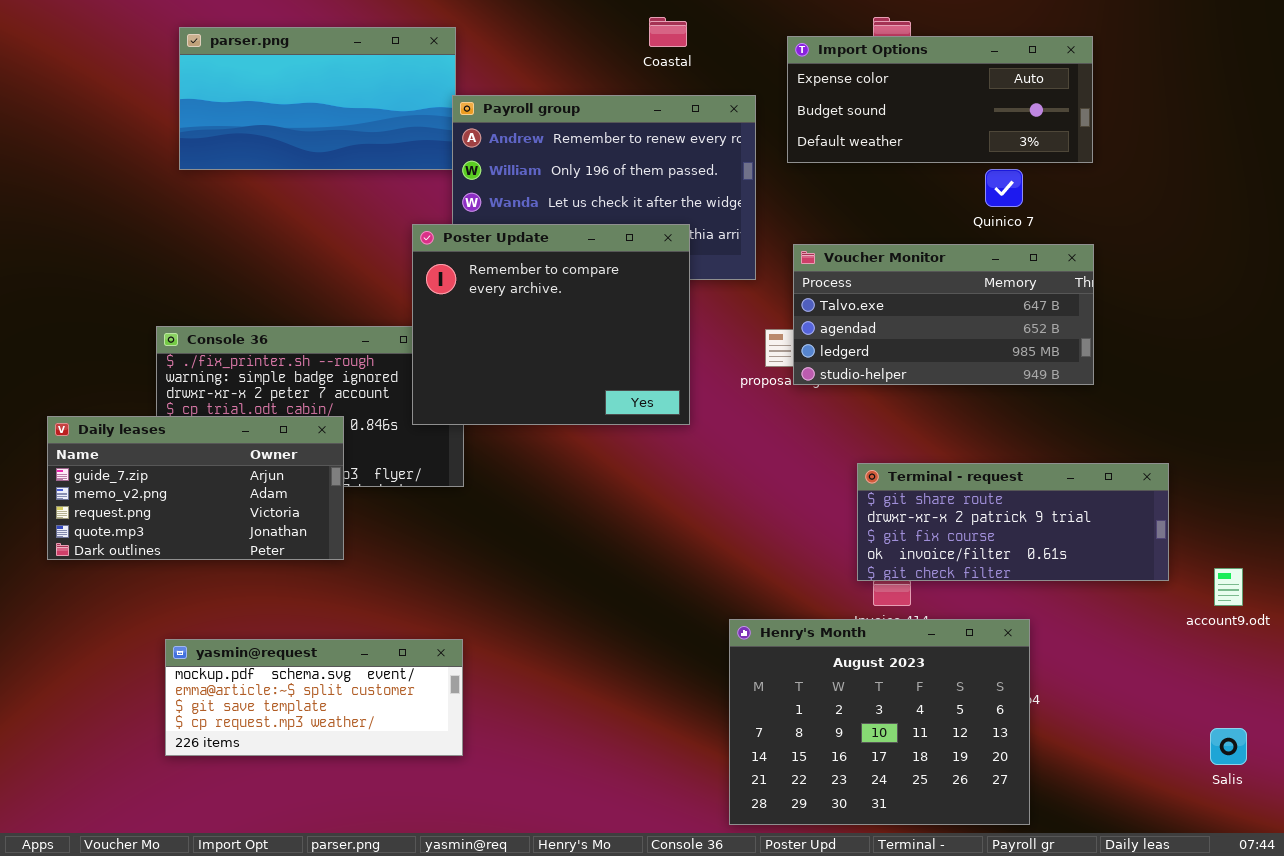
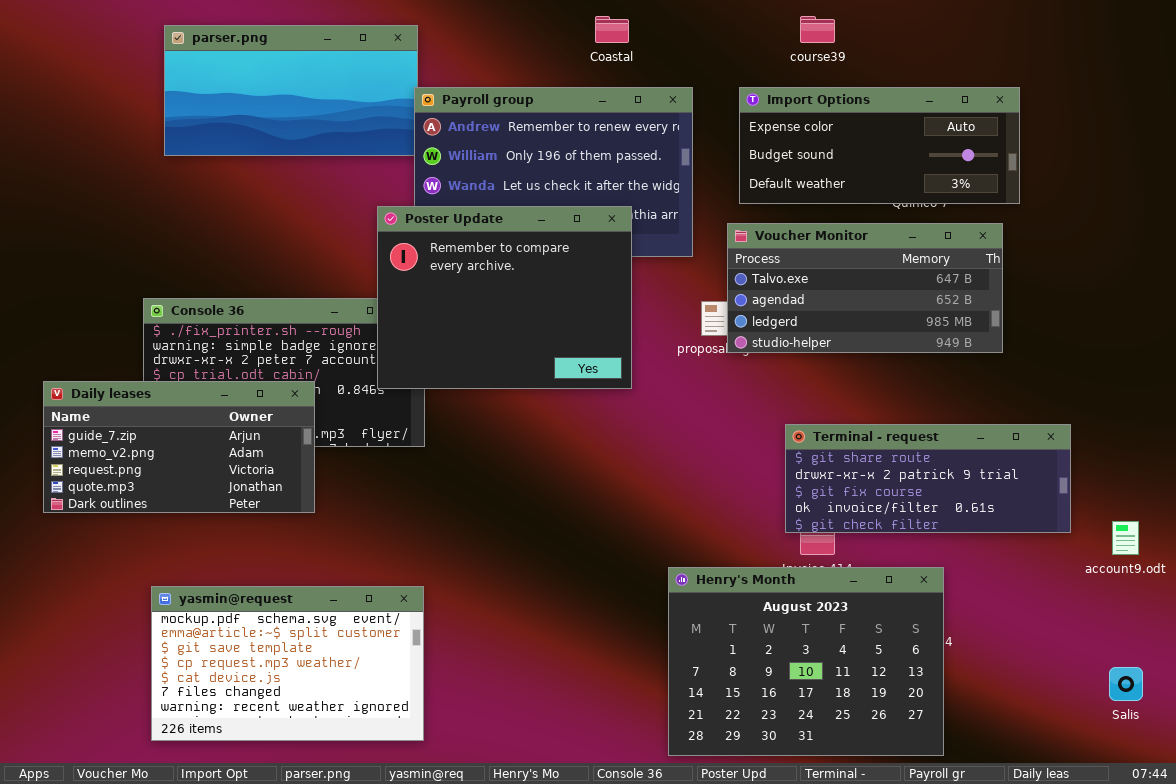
Import Options: [787,36,1093,163] -> [739,87,1020,204], moved
yasmin@request: [165,639,463,756] -> [151,586,424,741], resized

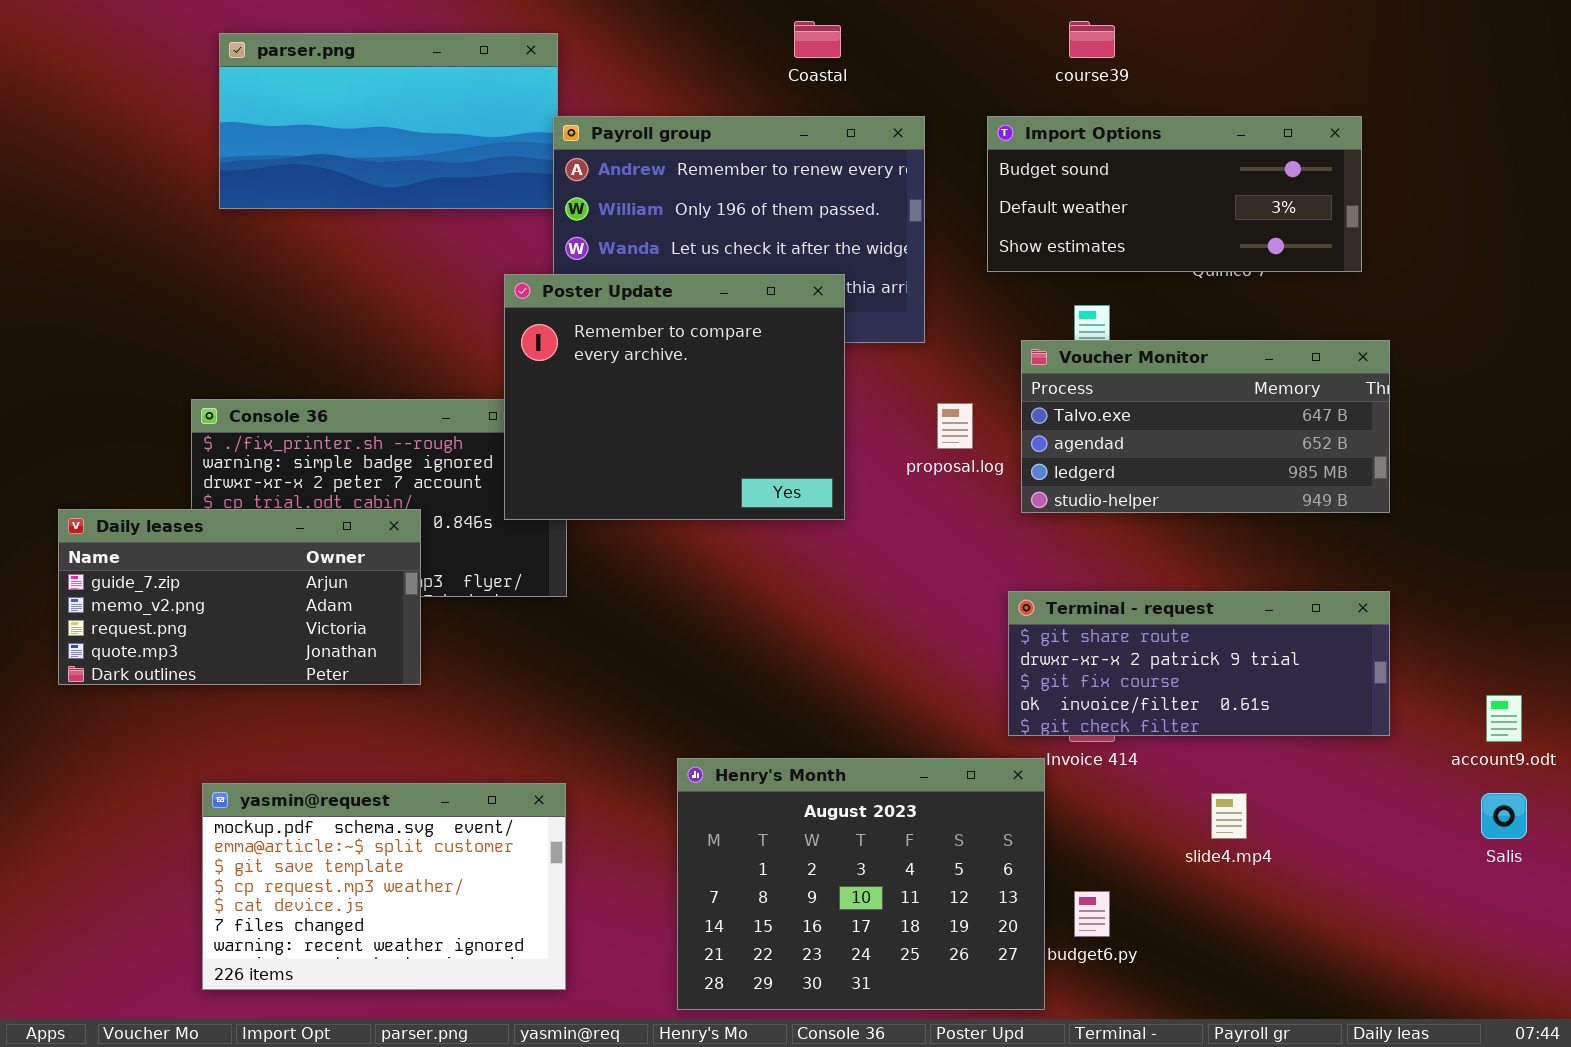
Import Options: [739,87,1020,204] -> [987,116,1362,272], scrolled down 1 row
Voucher Monitor: [727,223,1003,353] -> [1021,340,1390,513], moved
Terminal - request: [785,424,1071,533] -> [1008,591,1390,736], moved
Henry's Month: [668,567,944,756] -> [677,758,1045,1010], moved
Salis: [1109,667,1143,701] -> [1481,793,1527,839], moved

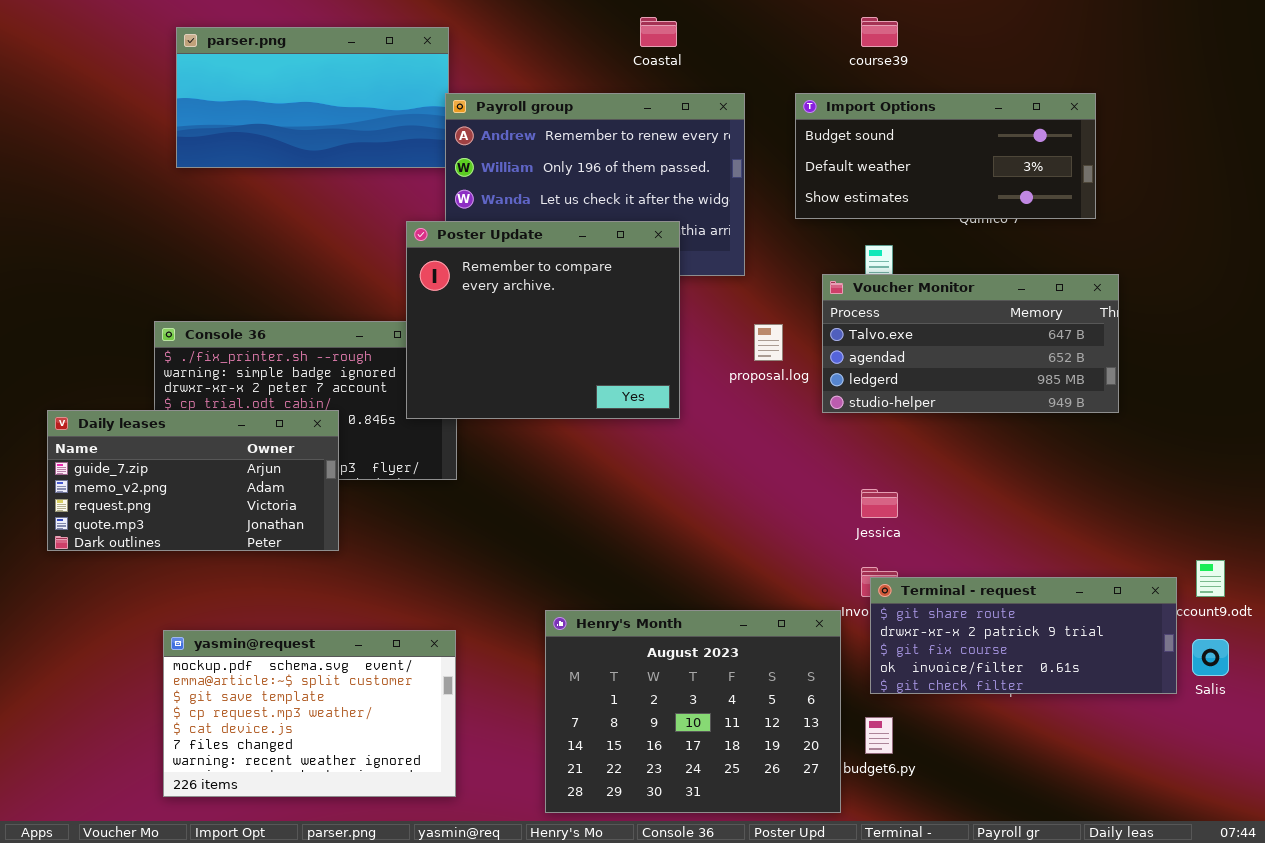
Terminal - request: [1008,591,1390,736] -> [870,577,1177,694], moved

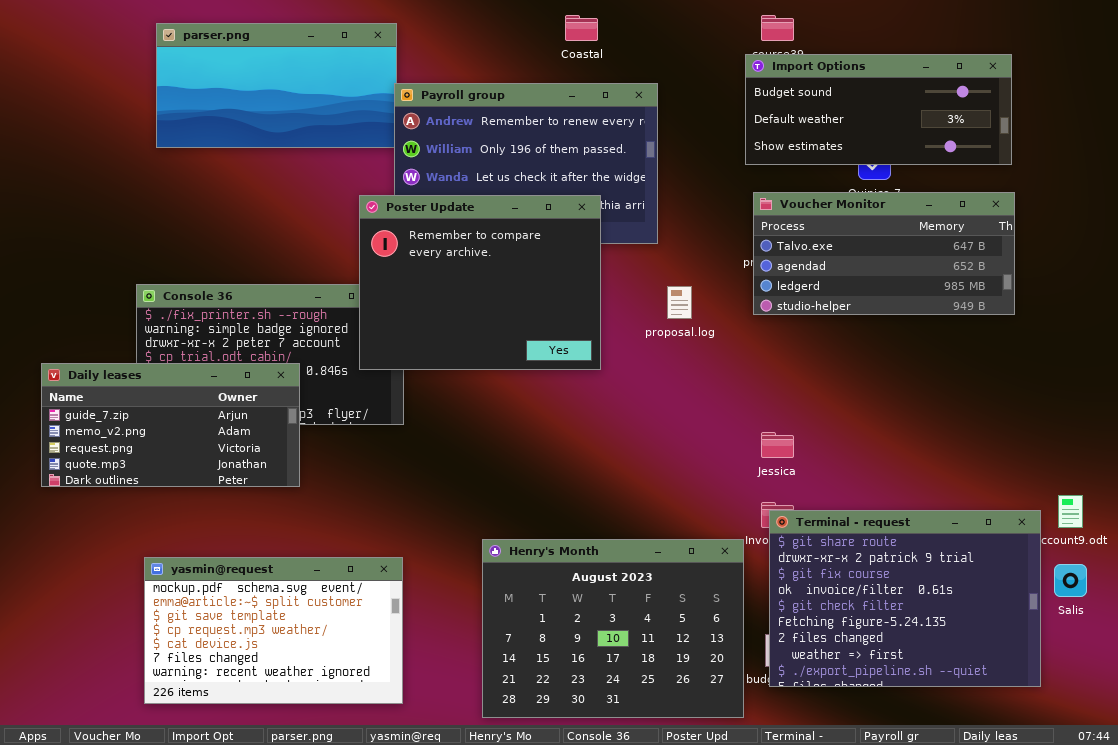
Import Options: [795,93,1096,219] -> [745,54,1012,165], moved
Voucher Monitor: [822,274,1119,413] -> [753,192,1015,315], moved
Terminal - request: [870,577,1177,694] -> [769,510,1041,687], resized

